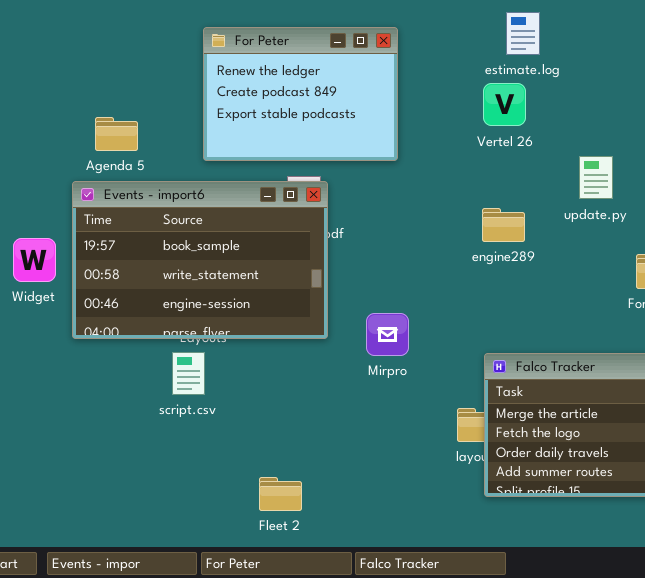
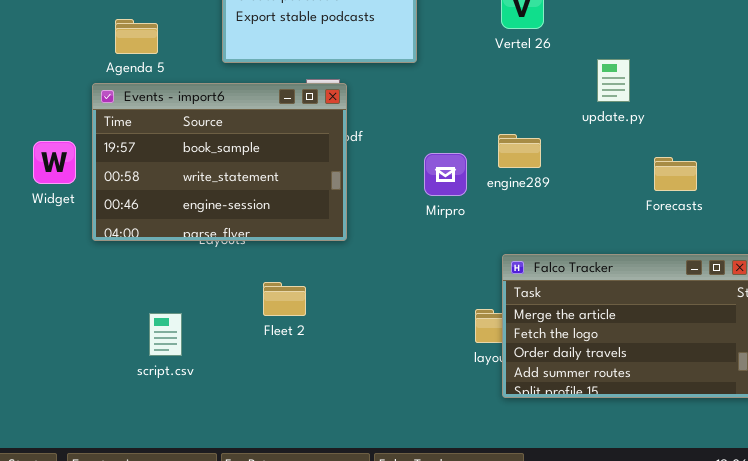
engine289: [482,208,525,242] -> [498,134,541,168], moved
Mirpro: [366,313,409,356] -> [424,153,467,196], moved
script.csv: [172,352,205,395] -> [149,313,182,356], moved
Fleet 2: [259,477,302,511] -> [263,282,306,316], moved

